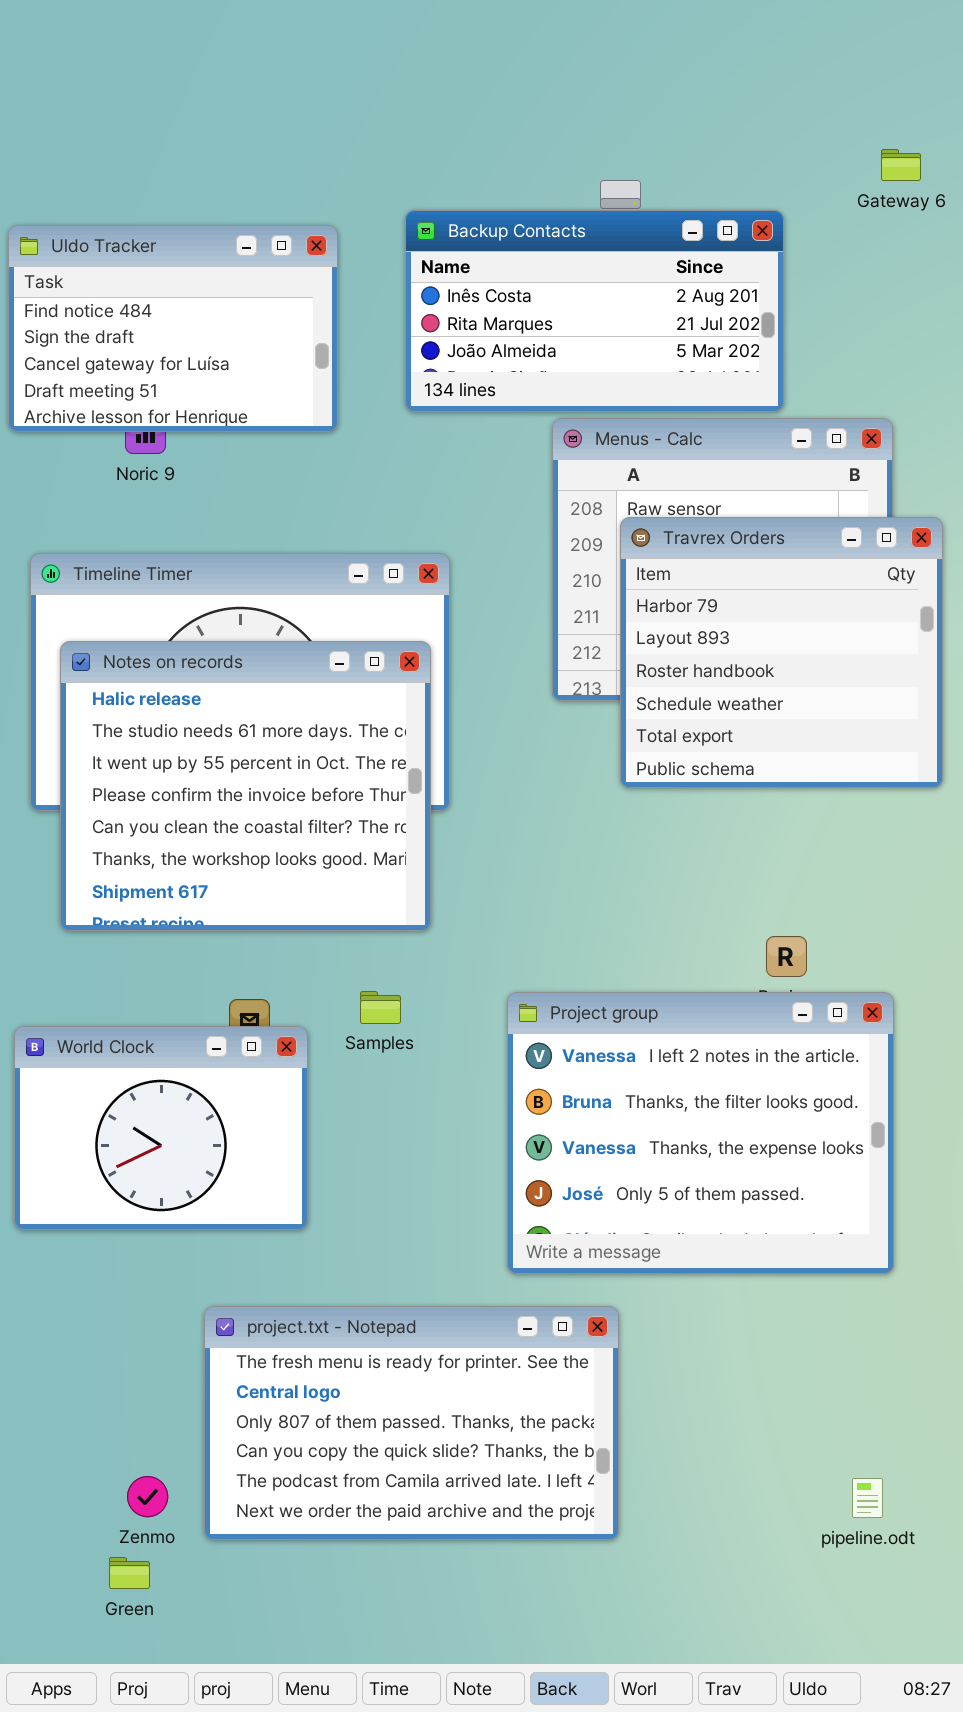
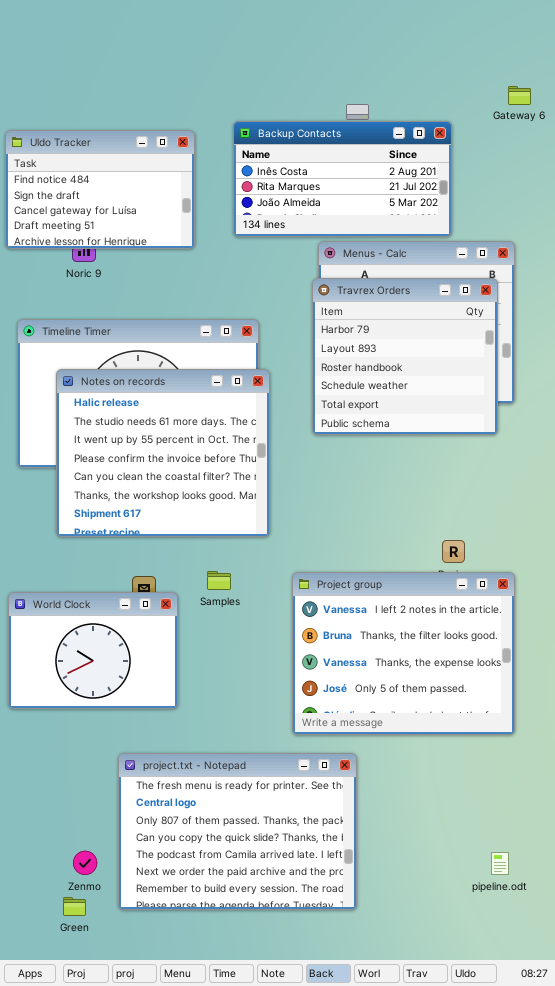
Travrex Orders: [620,517,943,788] -> [312,278,498,435], moved
Notes on records: [60,641,431,931] -> [56,369,270,537], moved
project.txt - Notepad: [204,1306,619,1540] -> [118,753,357,910], resized

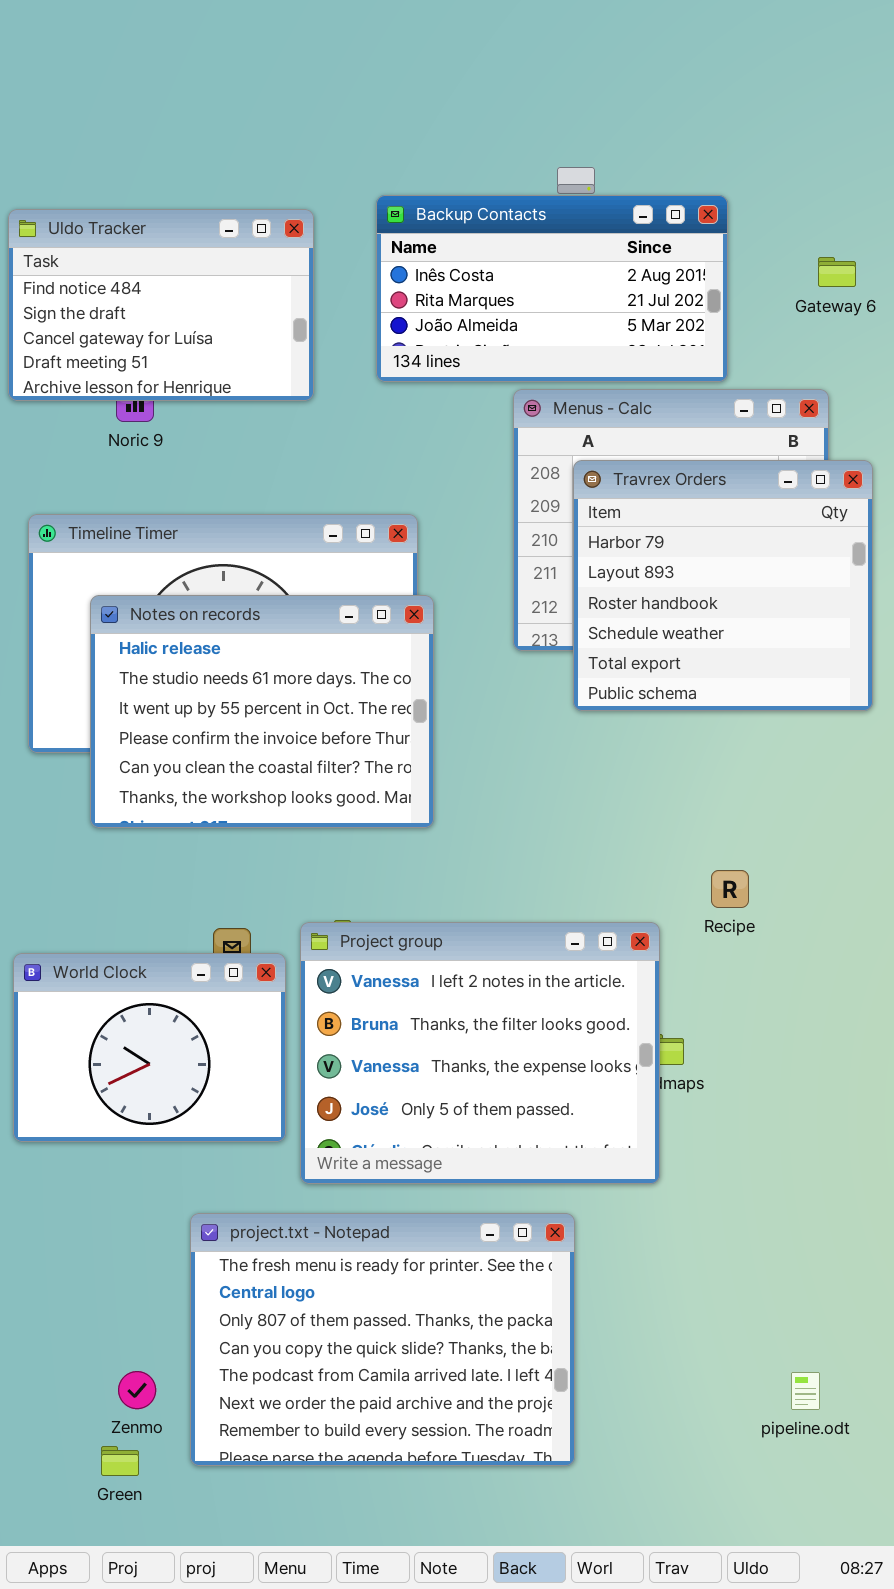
Gateway 6: [508,86,531,105] -> [818,257,856,287], moved
Travrex Orders: [312,278,498,435] -> [573,460,873,711], moved
Notes on records: [56,369,270,537] -> [90,595,434,828], resized
Project group: [292,572,515,735] -> [300,922,660,1184], moved

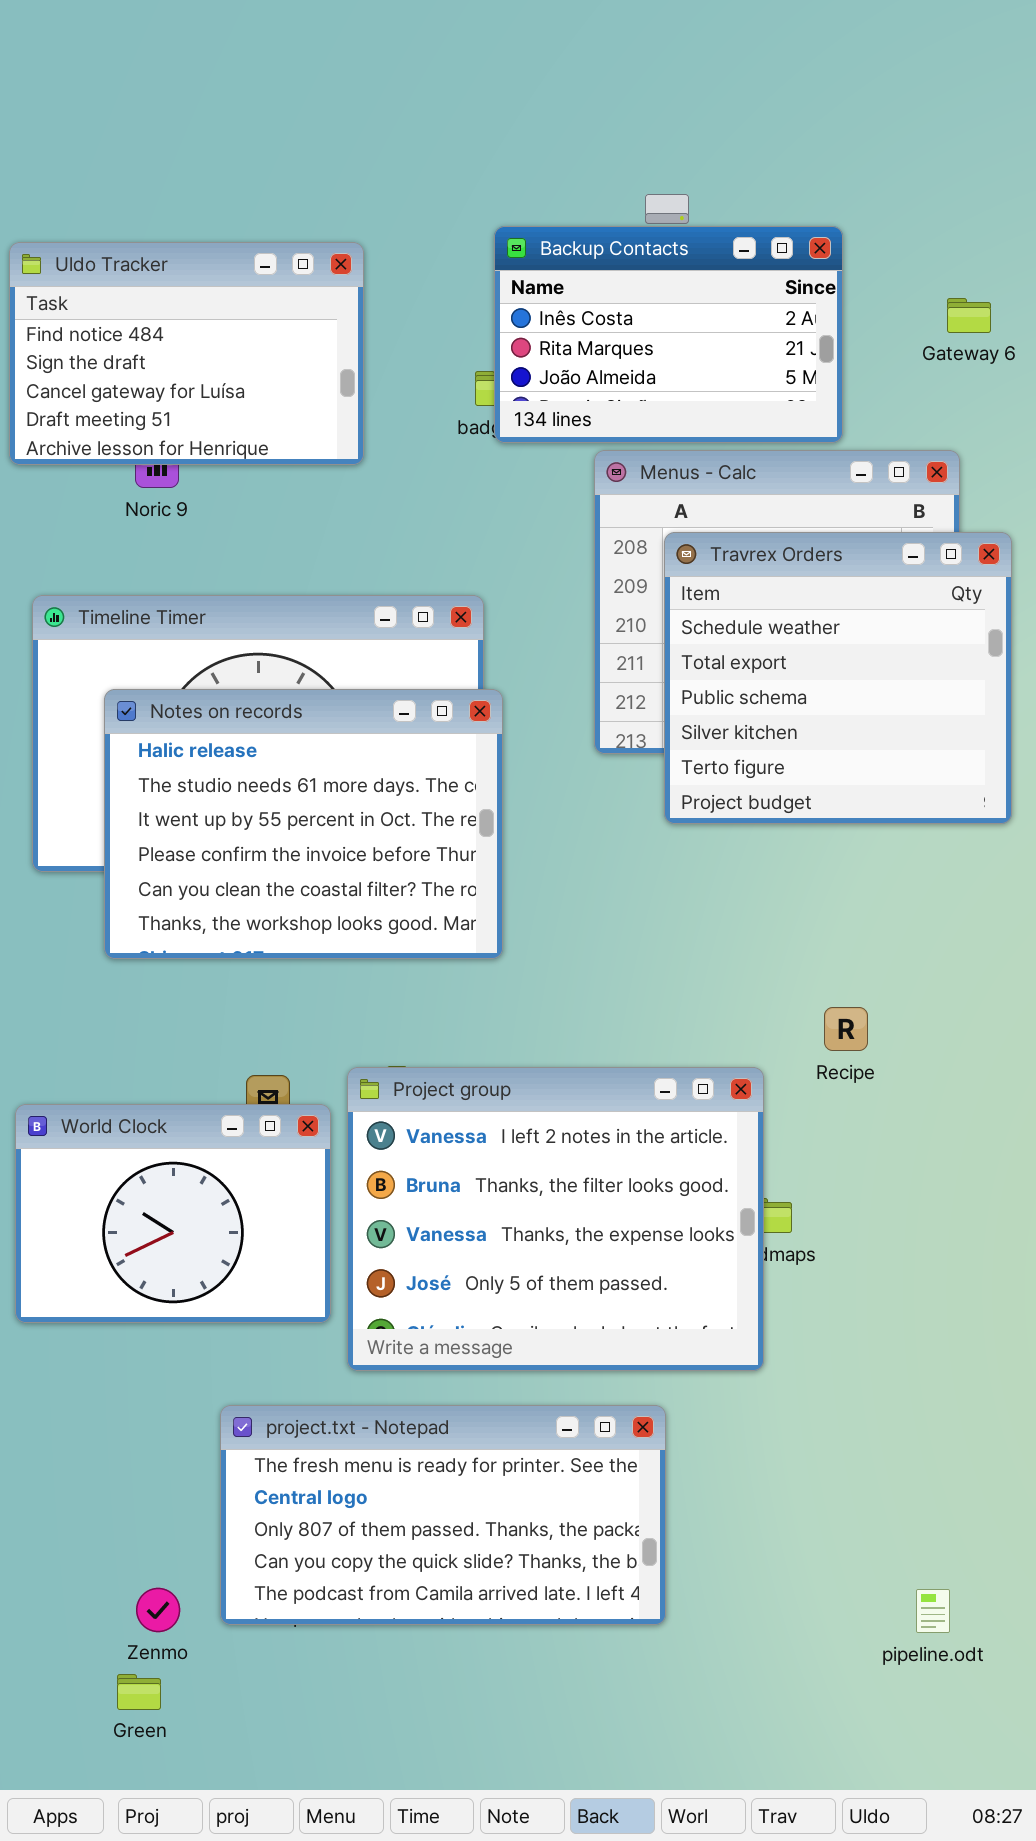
Backup Contacts: [376,195,728,382] -> [494,226,843,443], resized
Travrex Orders: [573,460,873,711] -> [664,532,1012,824], scrolled down 3 rows
project.txt - Notepad: [190,1213,575,1466] -> [220,1405,666,1625], resized

